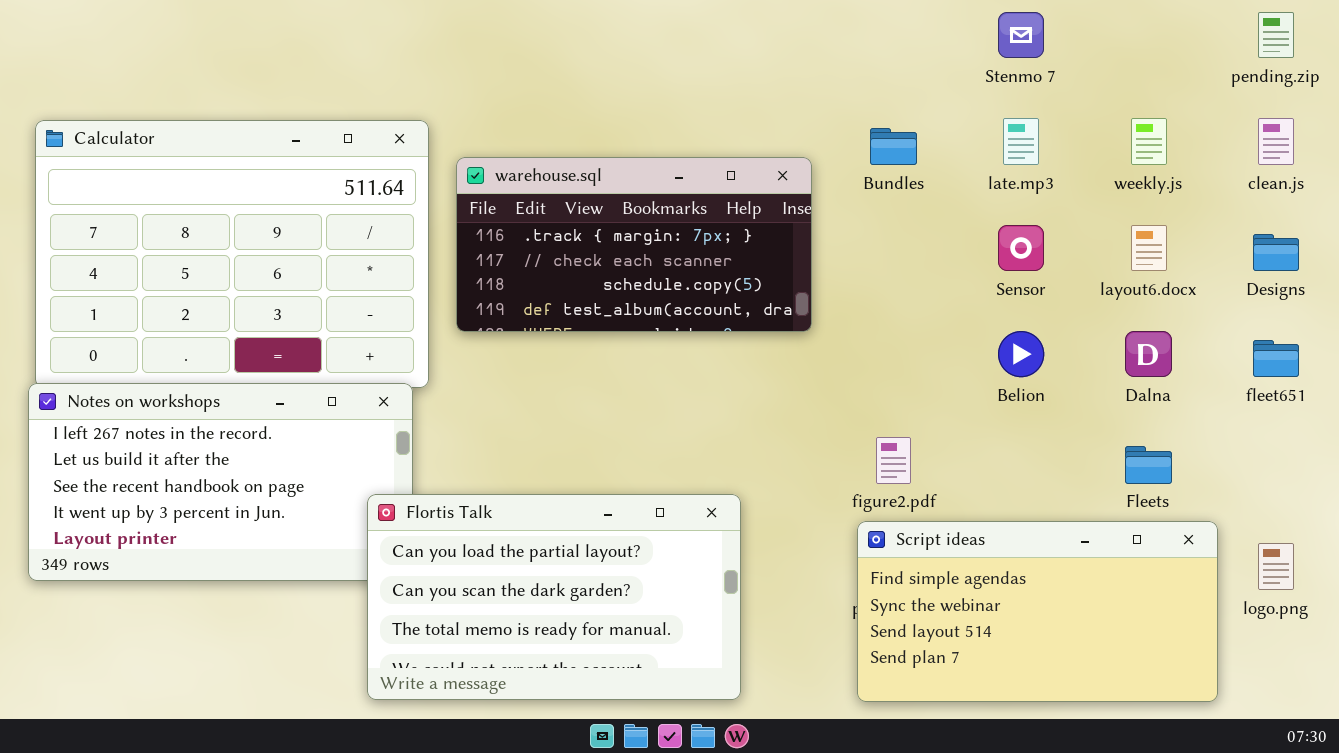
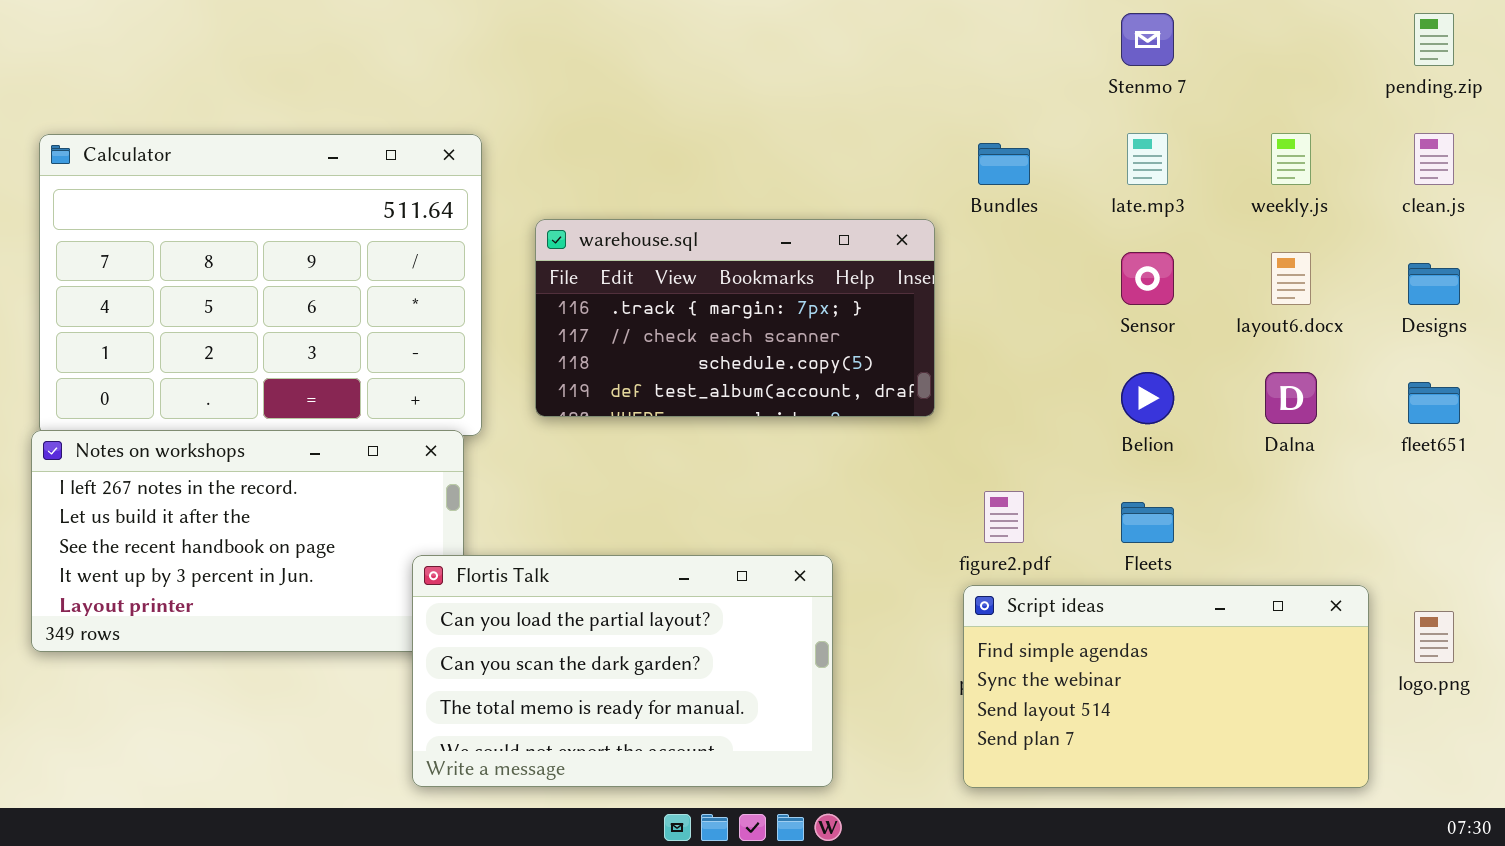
warehouse.sql: [456,157,812,332] -> [535,219,935,417], moved
Fleets: [1125,446,1172,484] -> [1121,502,1174,543], moved

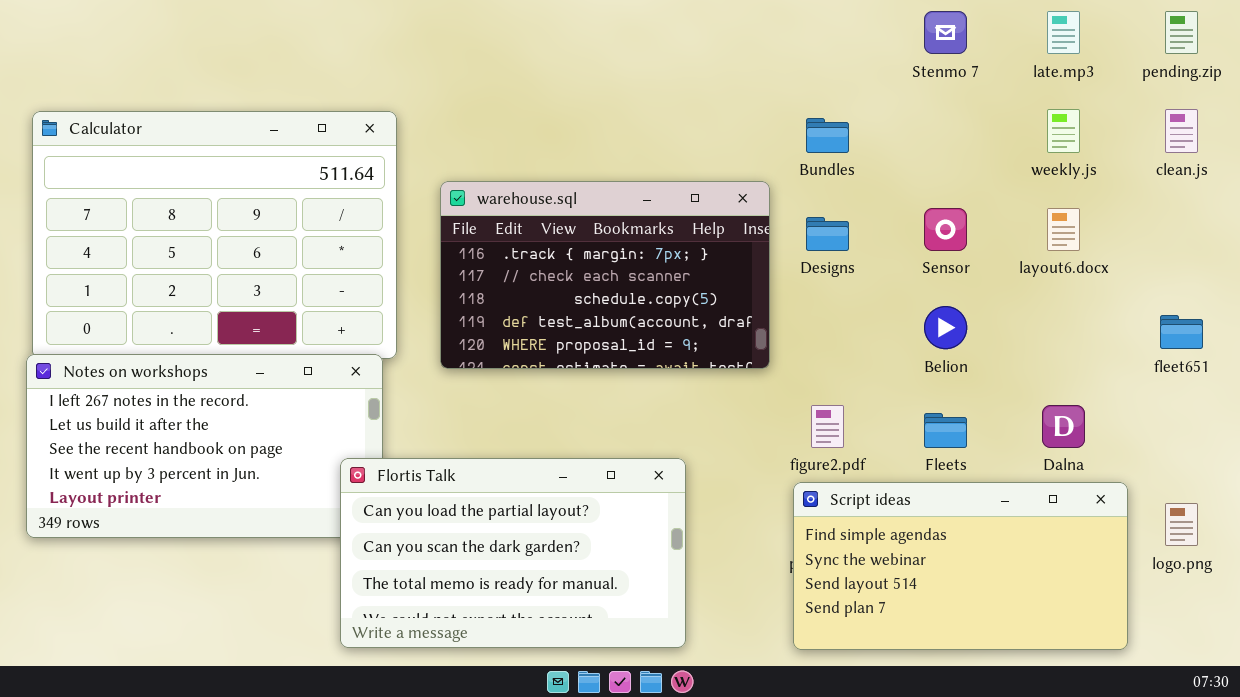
late.mp3: [1127,133,1168,185] -> [1047,11,1080,54], moved
warehouse.sql: [535,219,935,417] -> [440,181,770,369], resized
Designs: [1408,263,1460,305] -> [806,217,849,251], moved
Dalna: [1265,372,1317,424] -> [1042,405,1085,448], moved

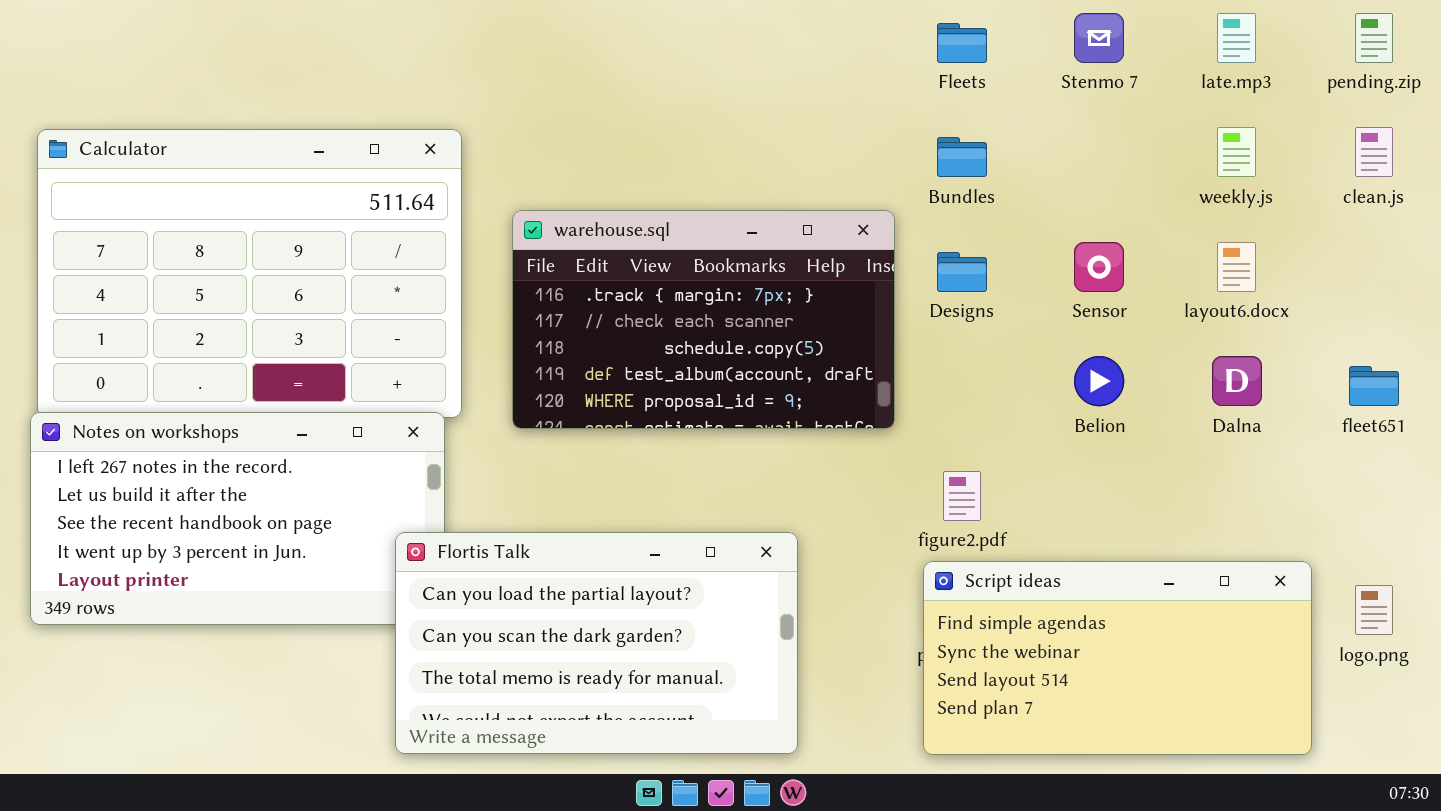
Dalna: [1042,405,1085,448] -> [1212,356,1262,406], moved
Fleets: [924,413,967,448] -> [937,23,987,63], moved

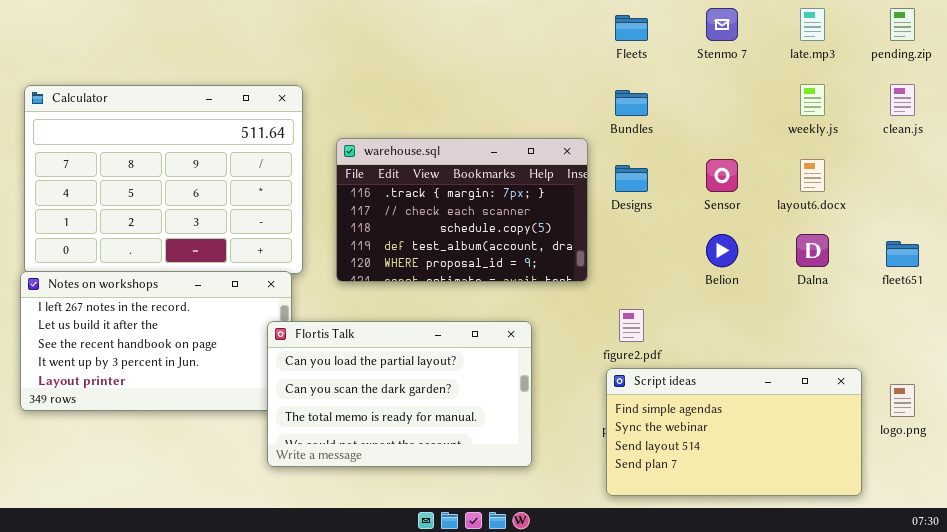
Flortis Talk: [395,532,798,754] -> [267,321,532,467], moved

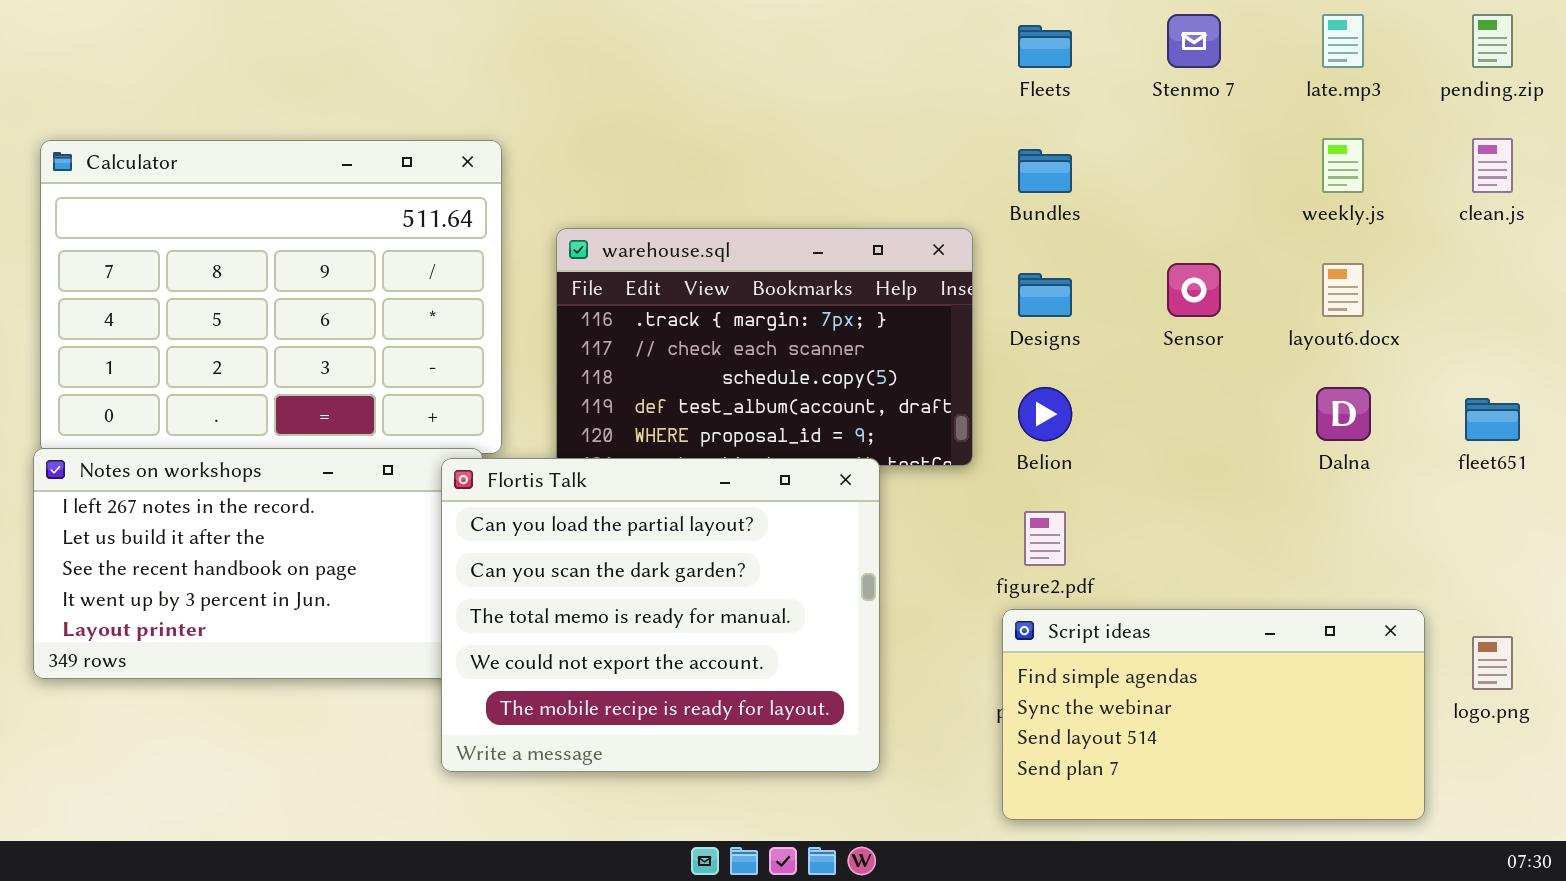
Belion: [706,234,738,267] -> [1018,387,1072,441], moved
Flortis Talk: [267,321,532,467] -> [441,458,880,772], resized

